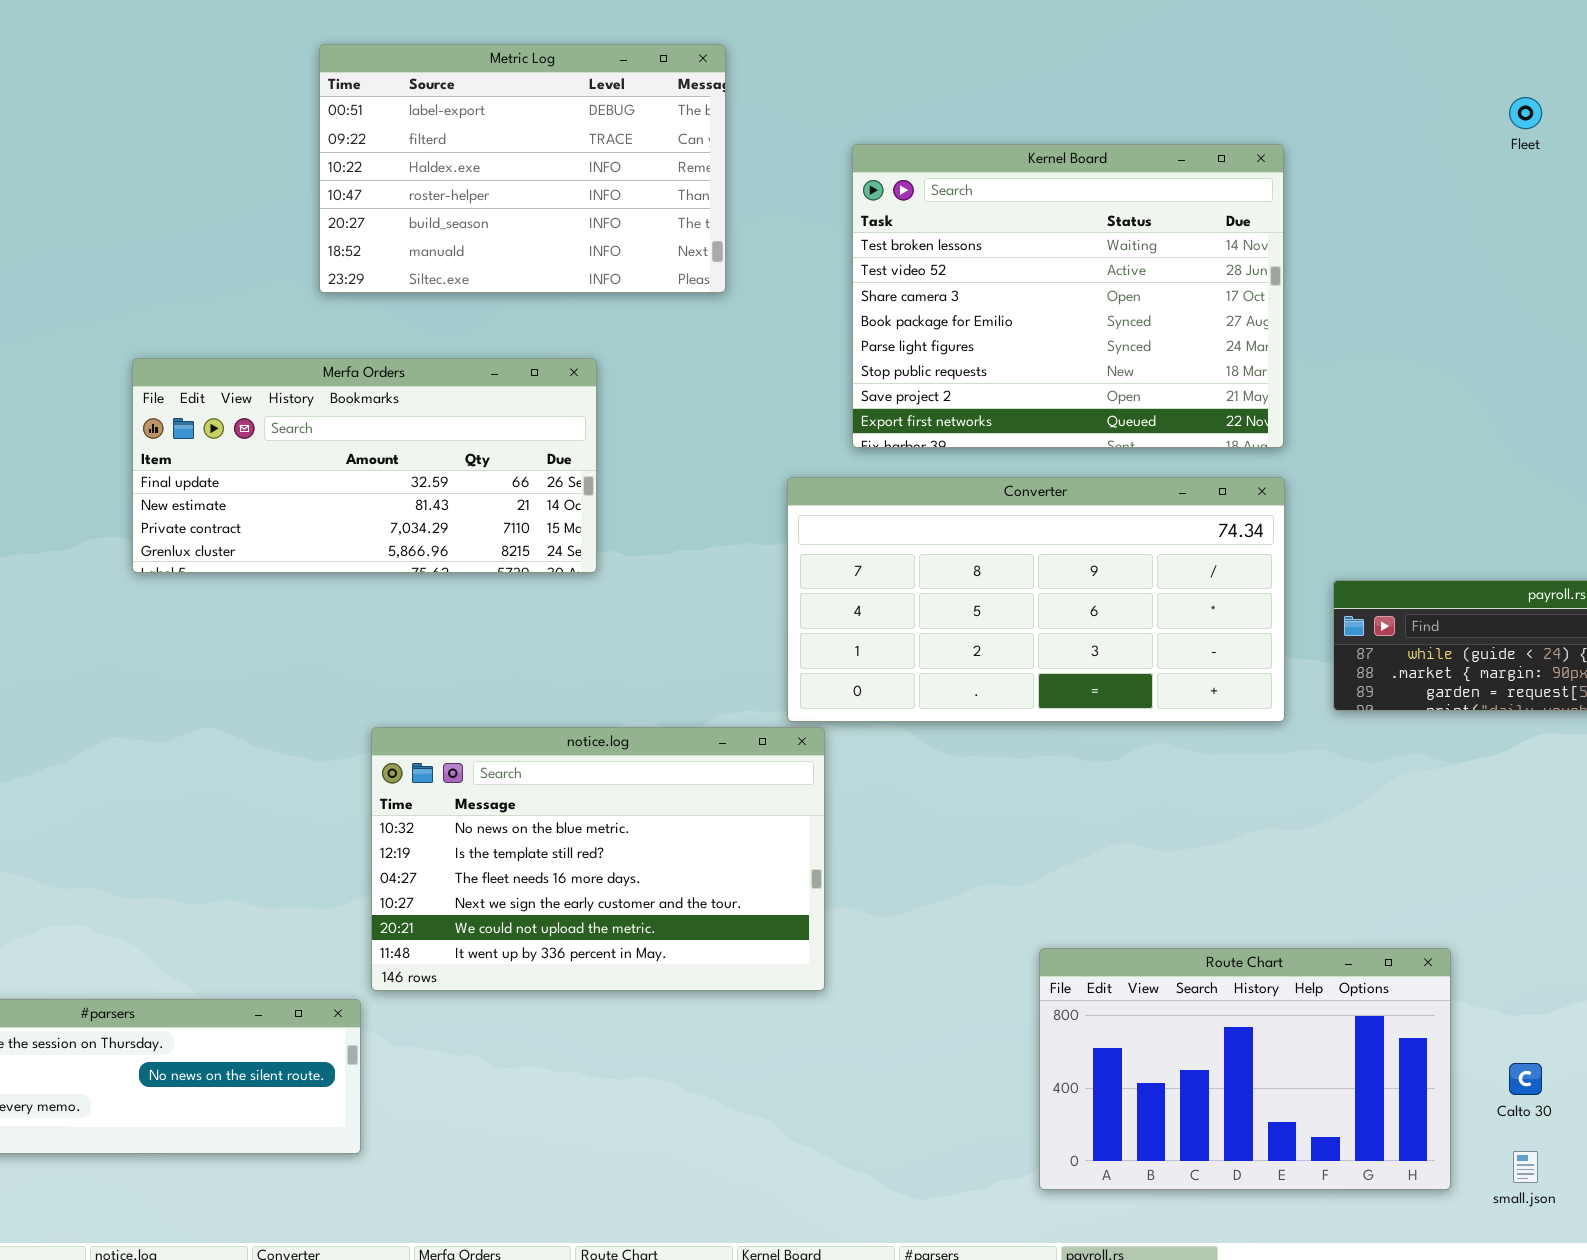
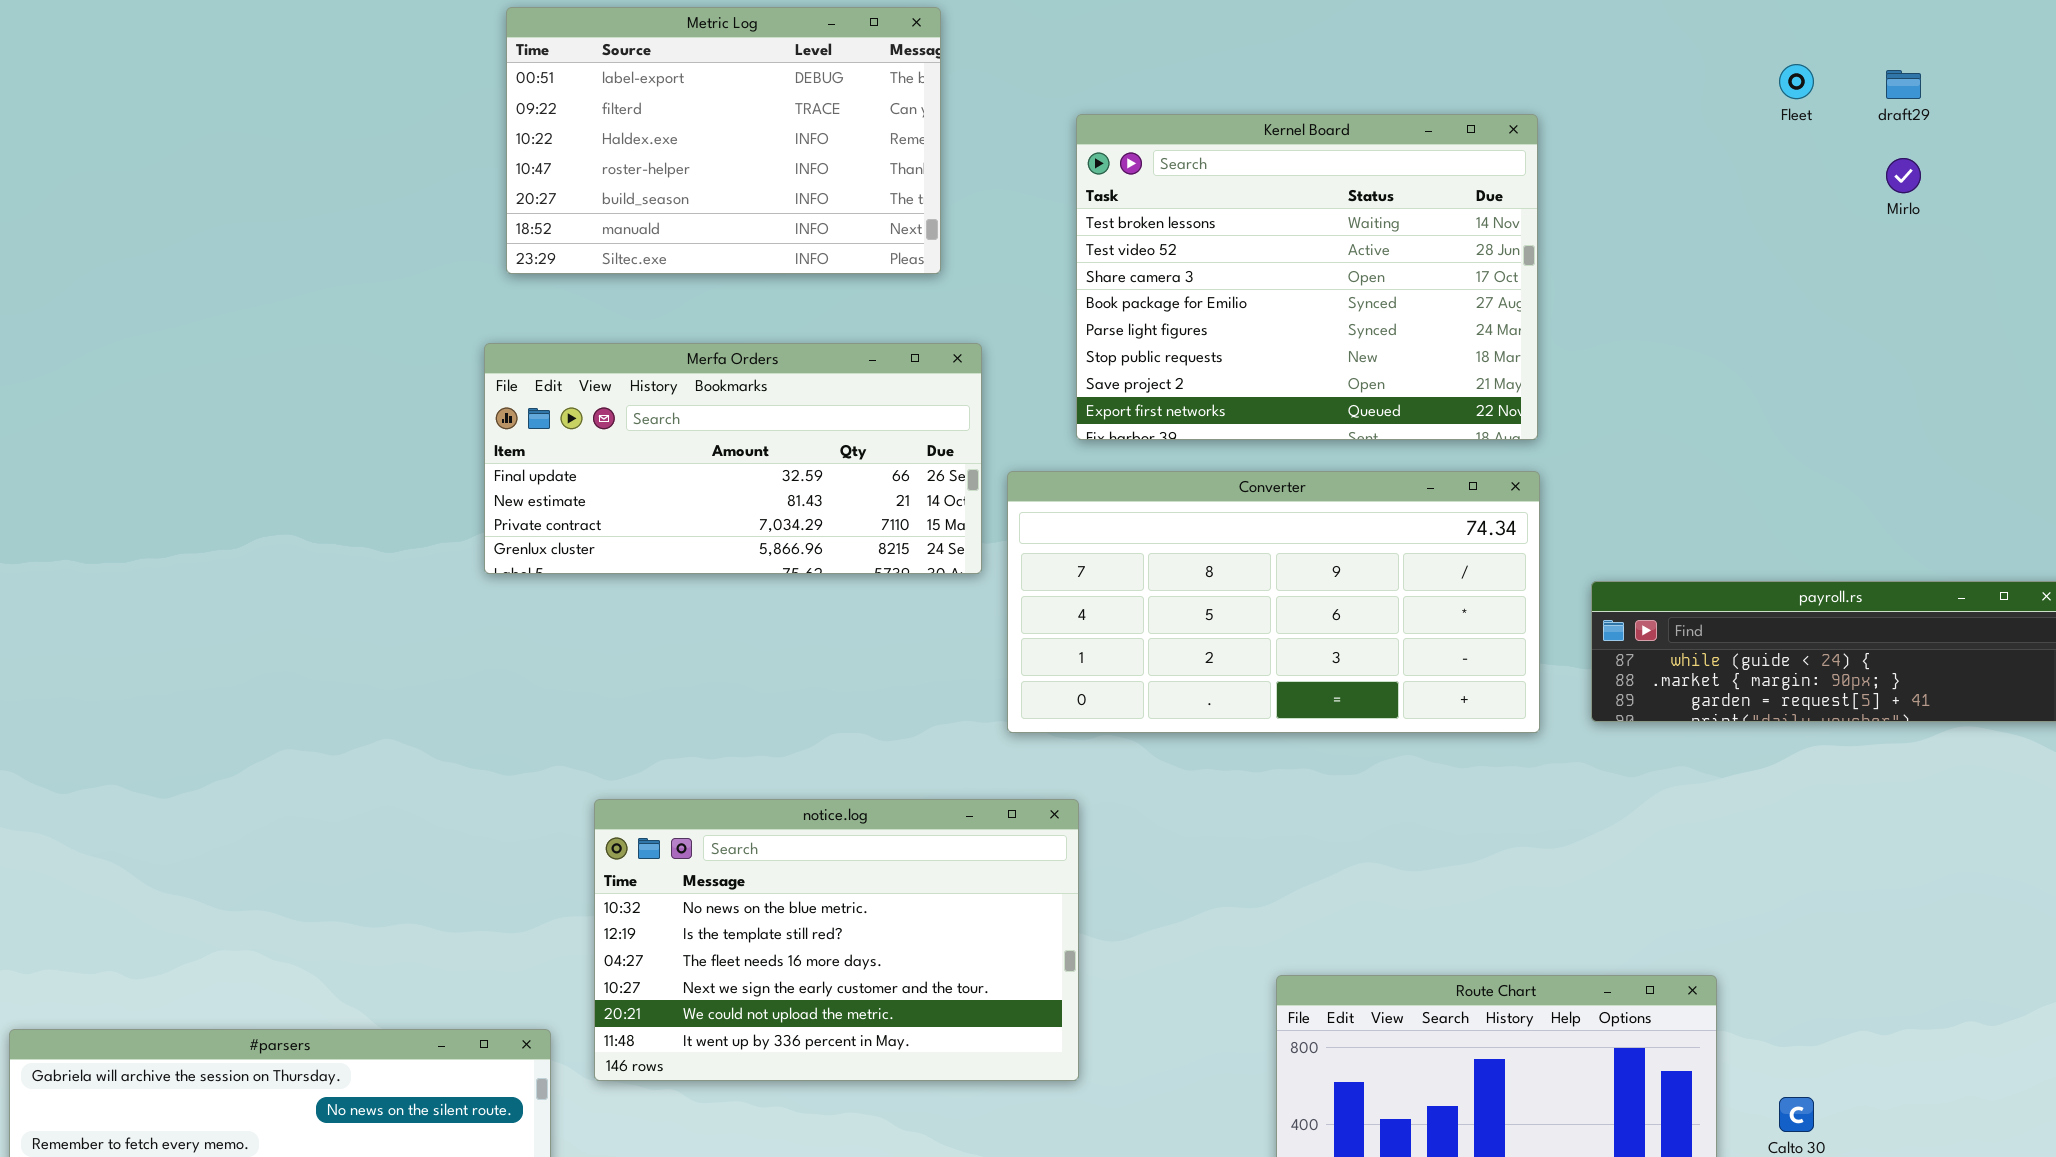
Merfa Orders: [132,358,597,573] -> [484,343,982,574], moved
notice.log: [371,727,825,991] -> [594,799,1079,1081], moved

